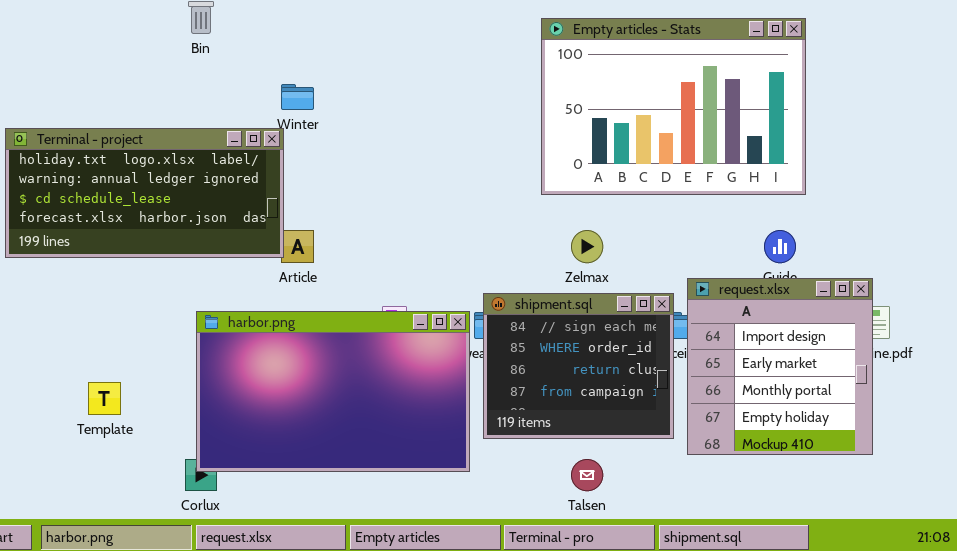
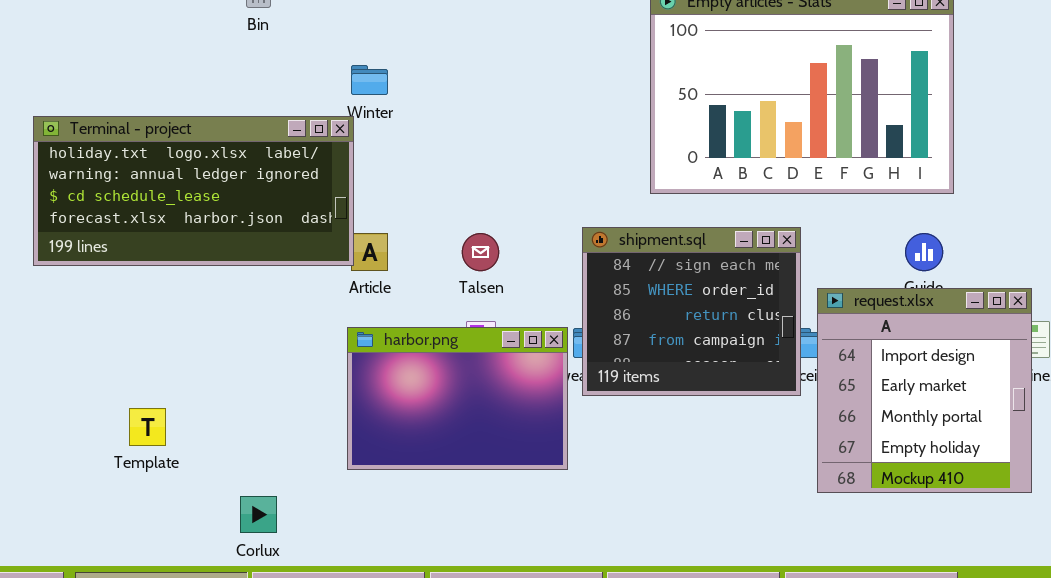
shipment.sql: [483,293,674,439] -> [582,227,801,396], moved
harbor.png: [196,311,470,472] -> [347,327,568,470], resized
Talsen: [571,459,603,491] -> [462,233,499,271], moved

